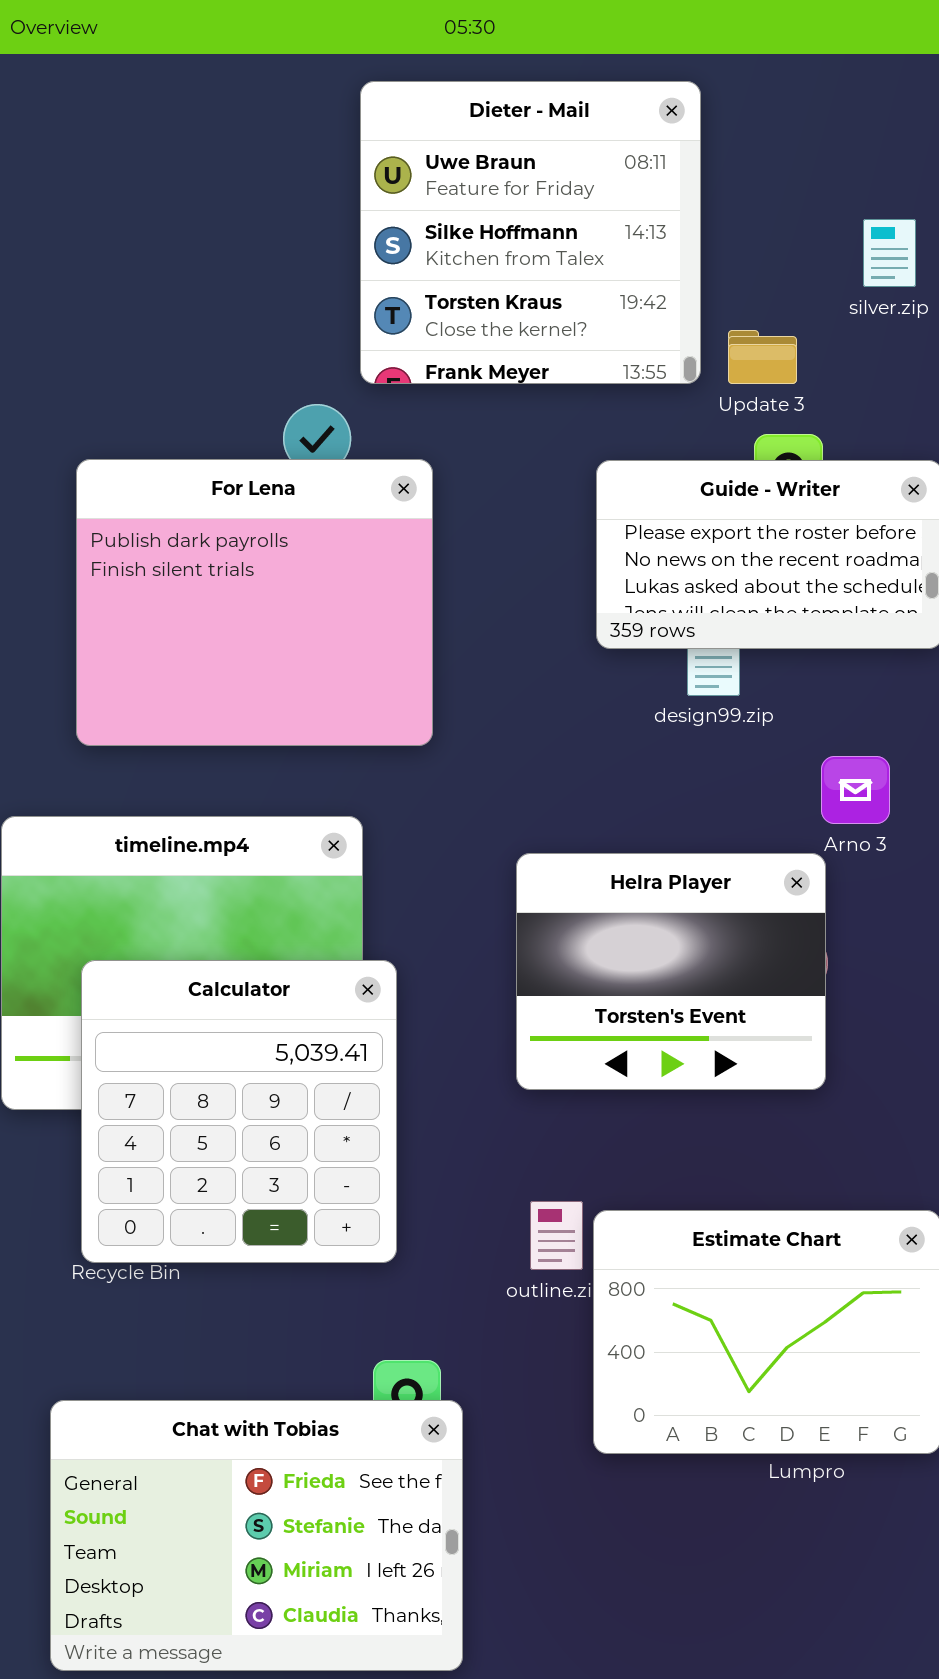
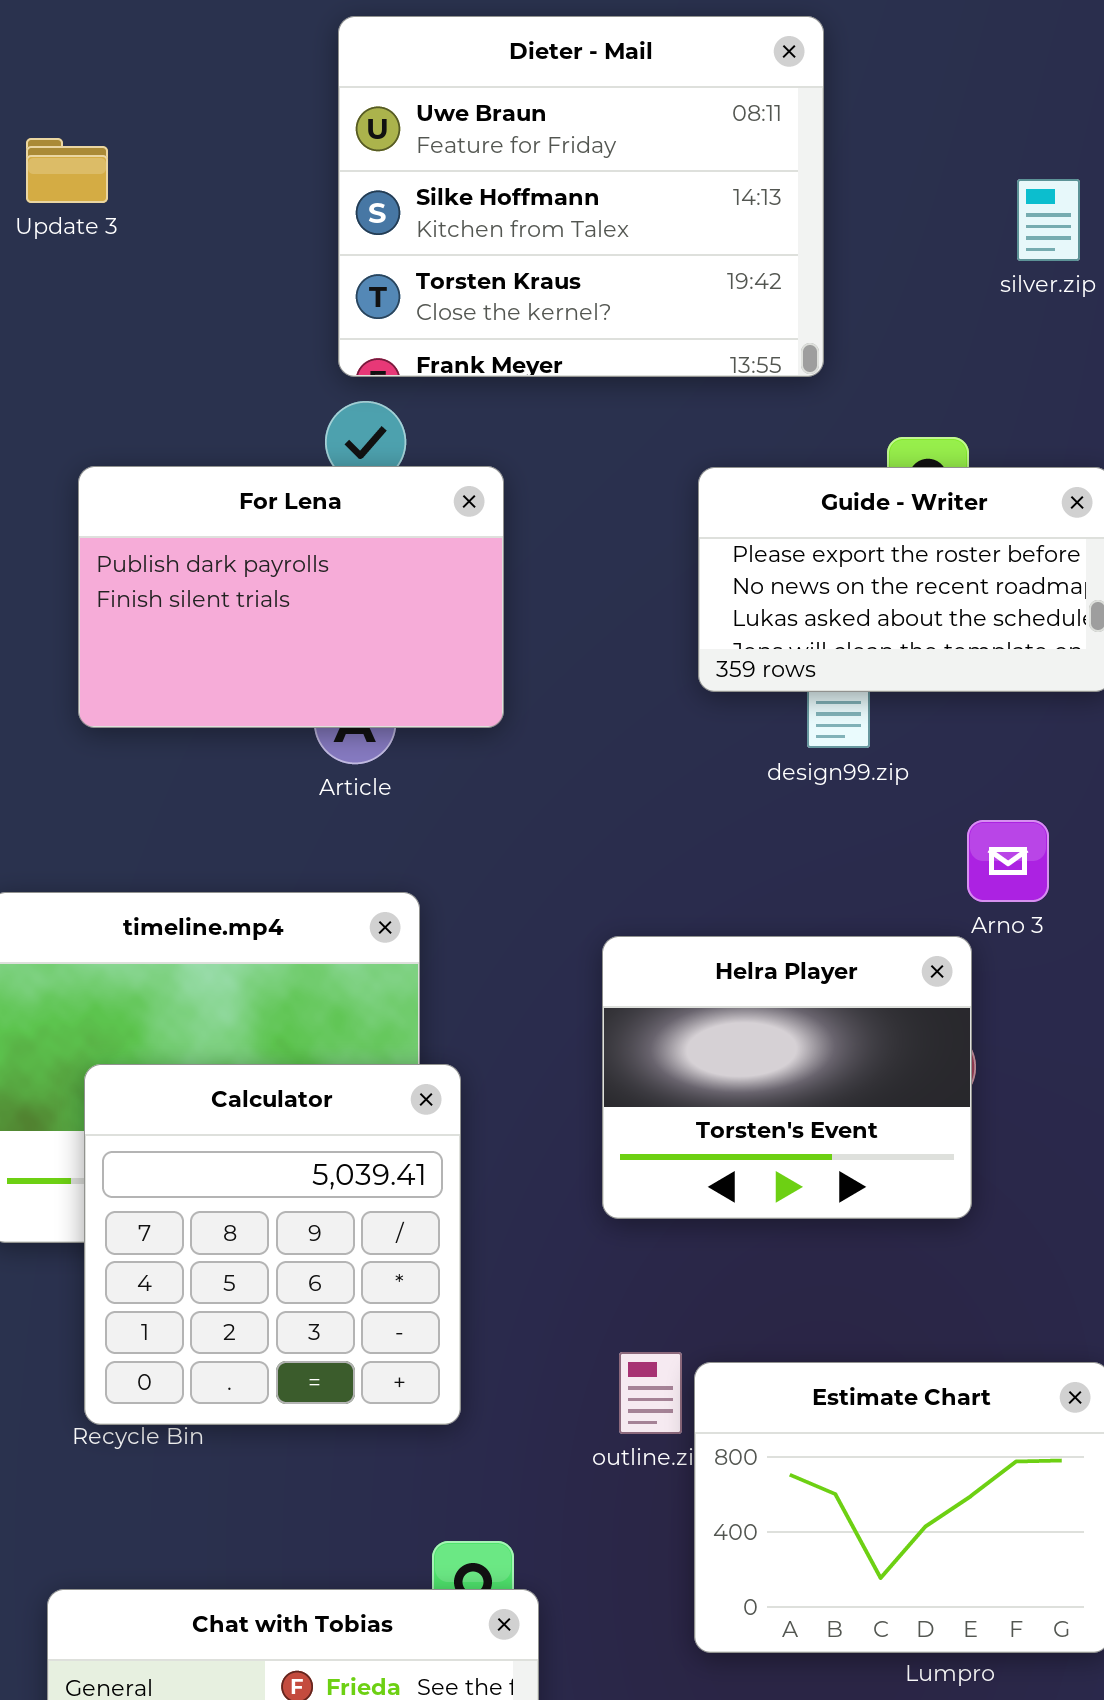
Dieter - Mail: [360,81,701,384] -> [338,16,824,377], resized
Update 3: [728,330,797,384] -> [26,138,108,203], moved
For Lena: [76,459,433,746] -> [78,466,504,728], resized

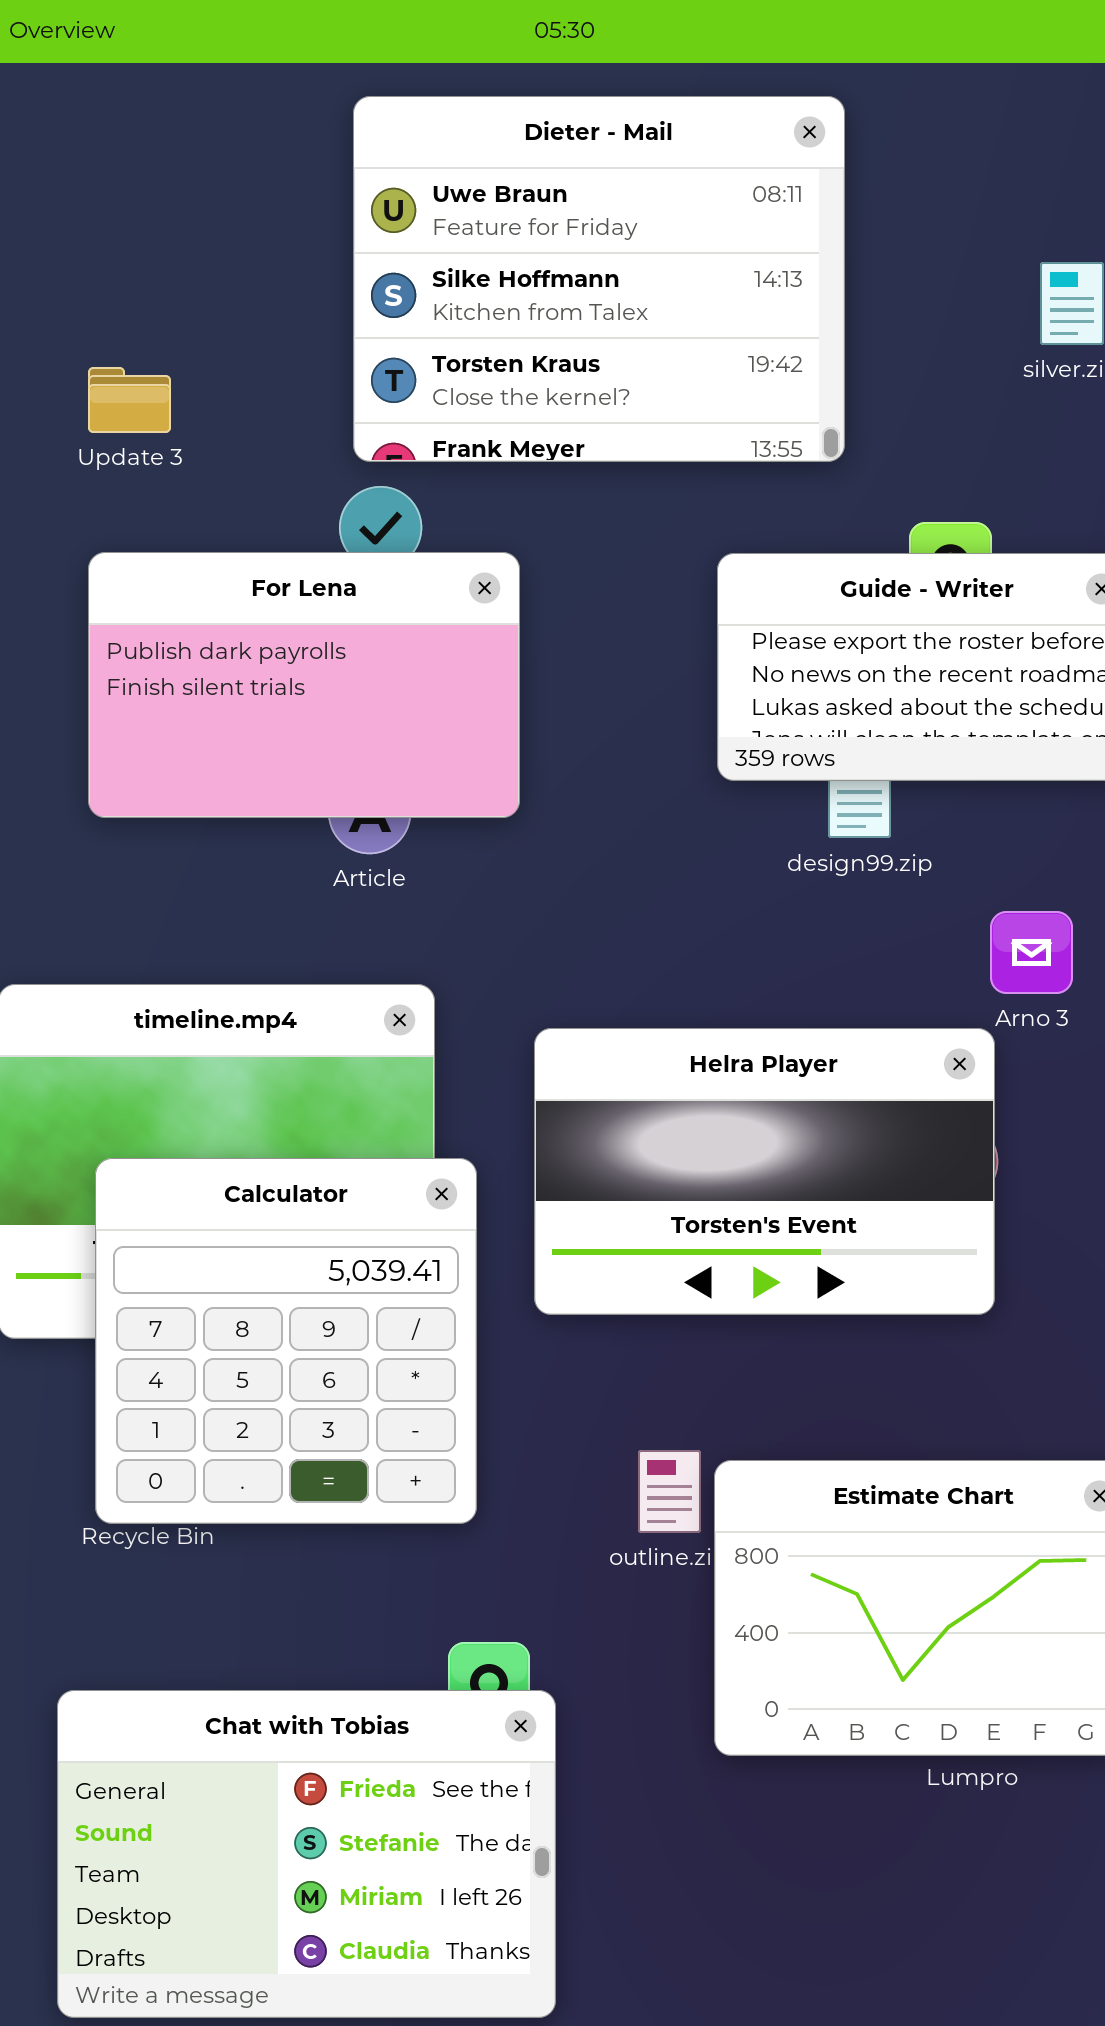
Update 3: [26,138,108,203] -> [88,367,171,433], moved
Helra Player: [602,936,972,1219] -> [534,1028,995,1315], resized

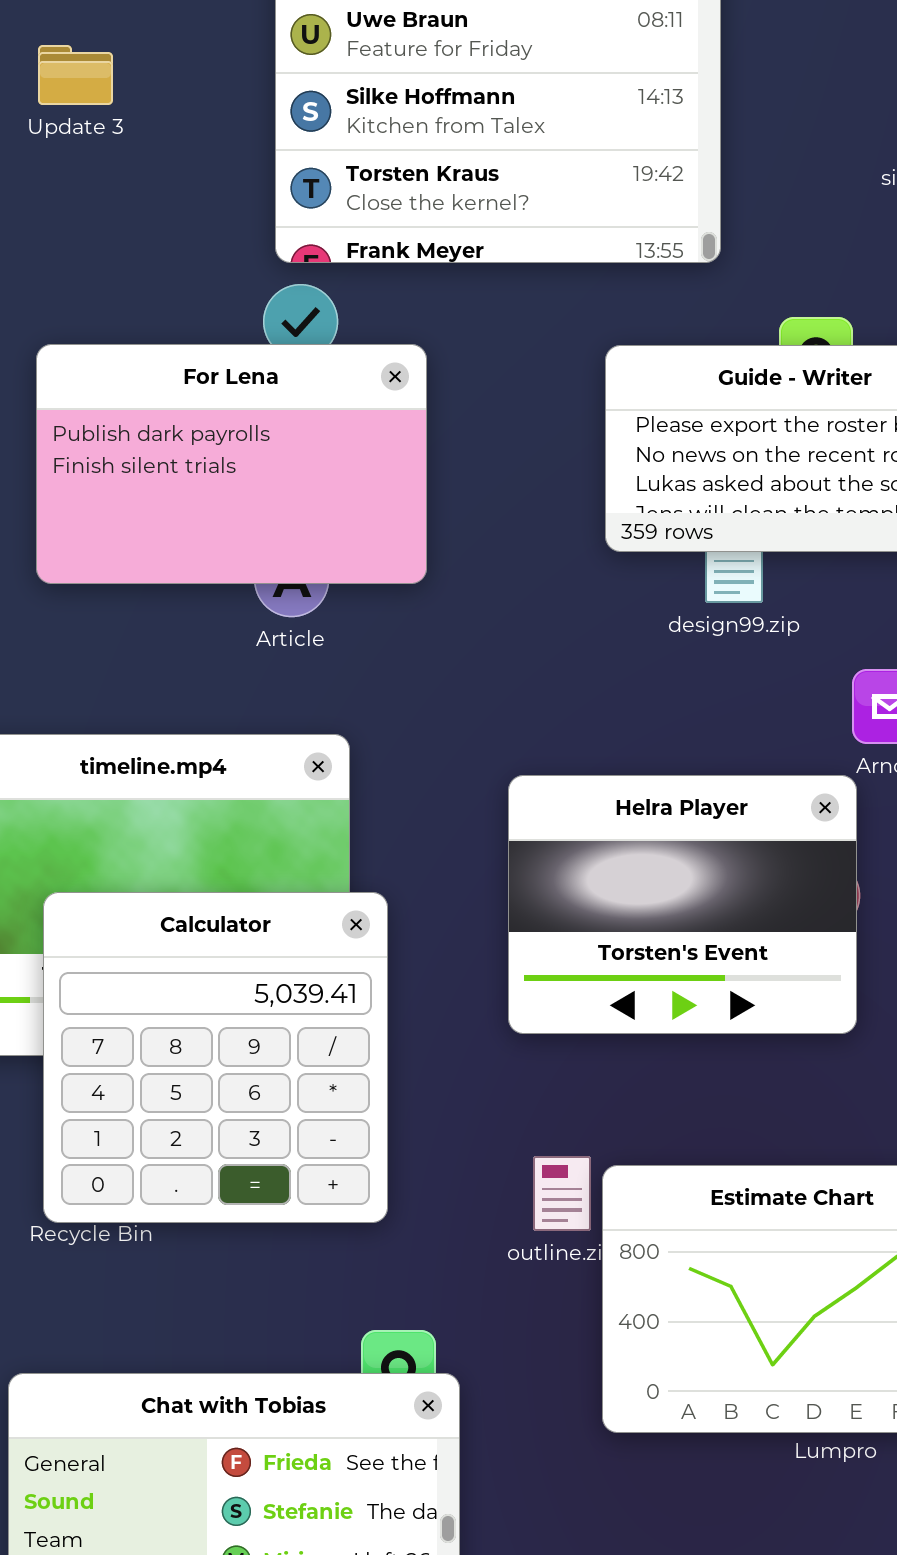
Update 3: [88,367,171,433] -> [38,45,113,105], moved
Helra Player: [534,1028,995,1315] -> [508,775,857,1034], resized

